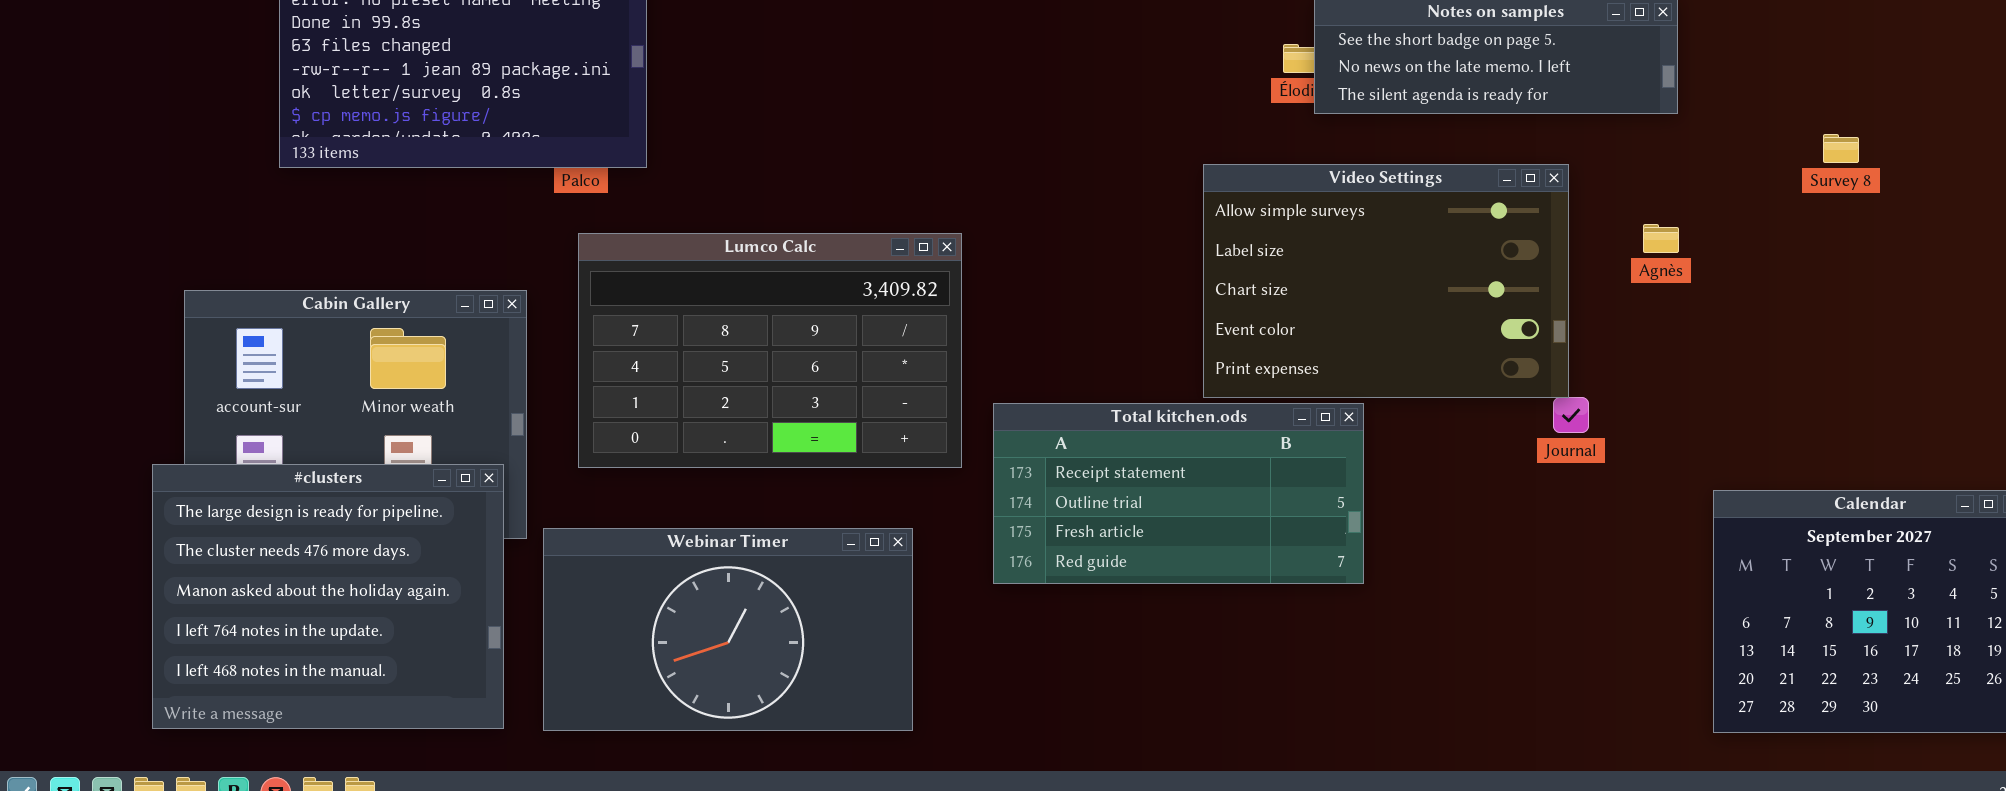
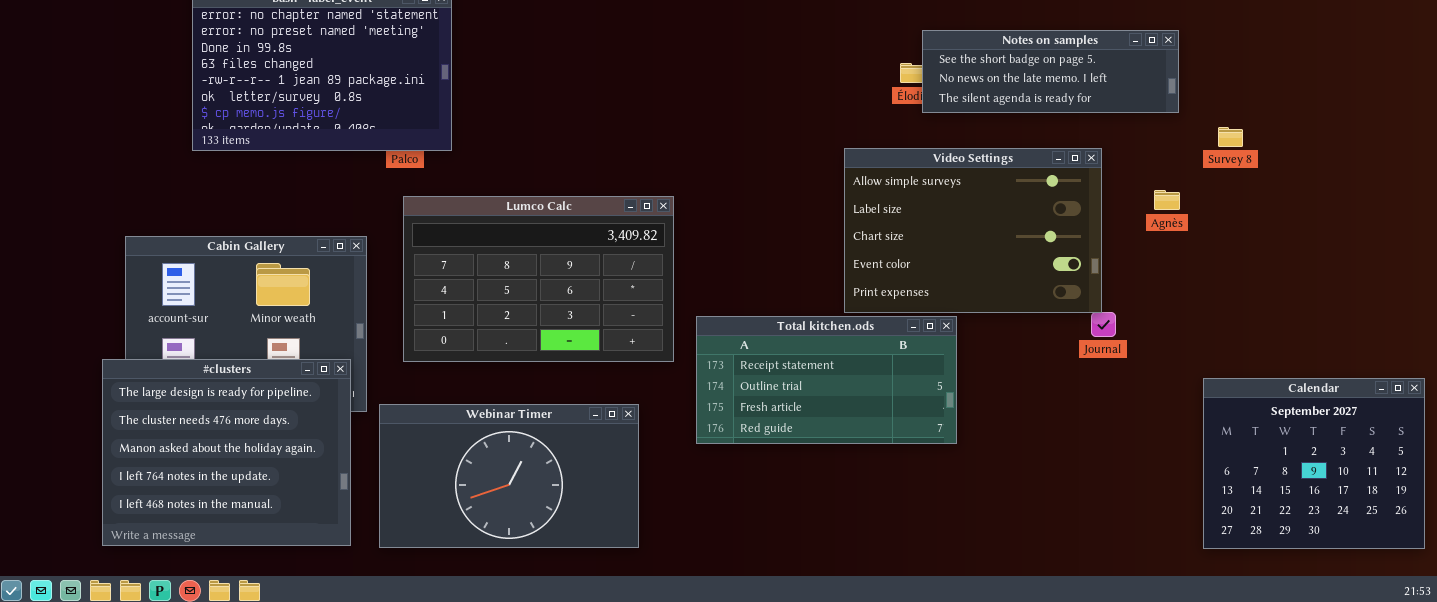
Survey 8: [1823,134,1859,163] -> [1218,127,1243,147], moved

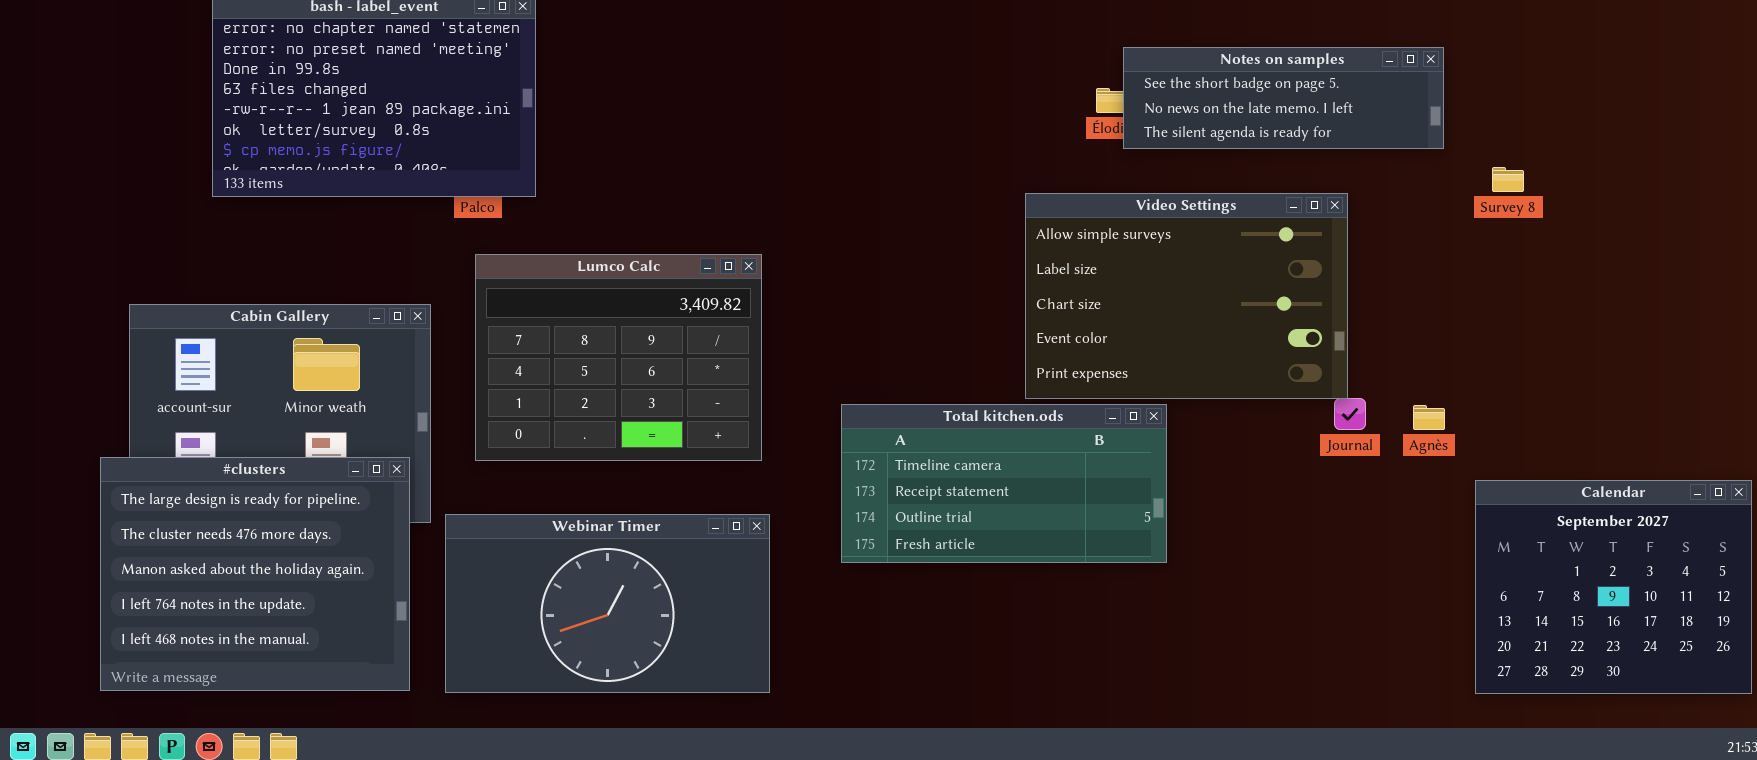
Agnès: [1154,190,1180,210] -> [1413,405,1445,430], moved
Lumco Calc: [403,196,674,362] -> [475,254,762,461], resized
Total kitchen.ods: [696,316,957,444] -> [841,404,1167,563], scrolled up 1 row

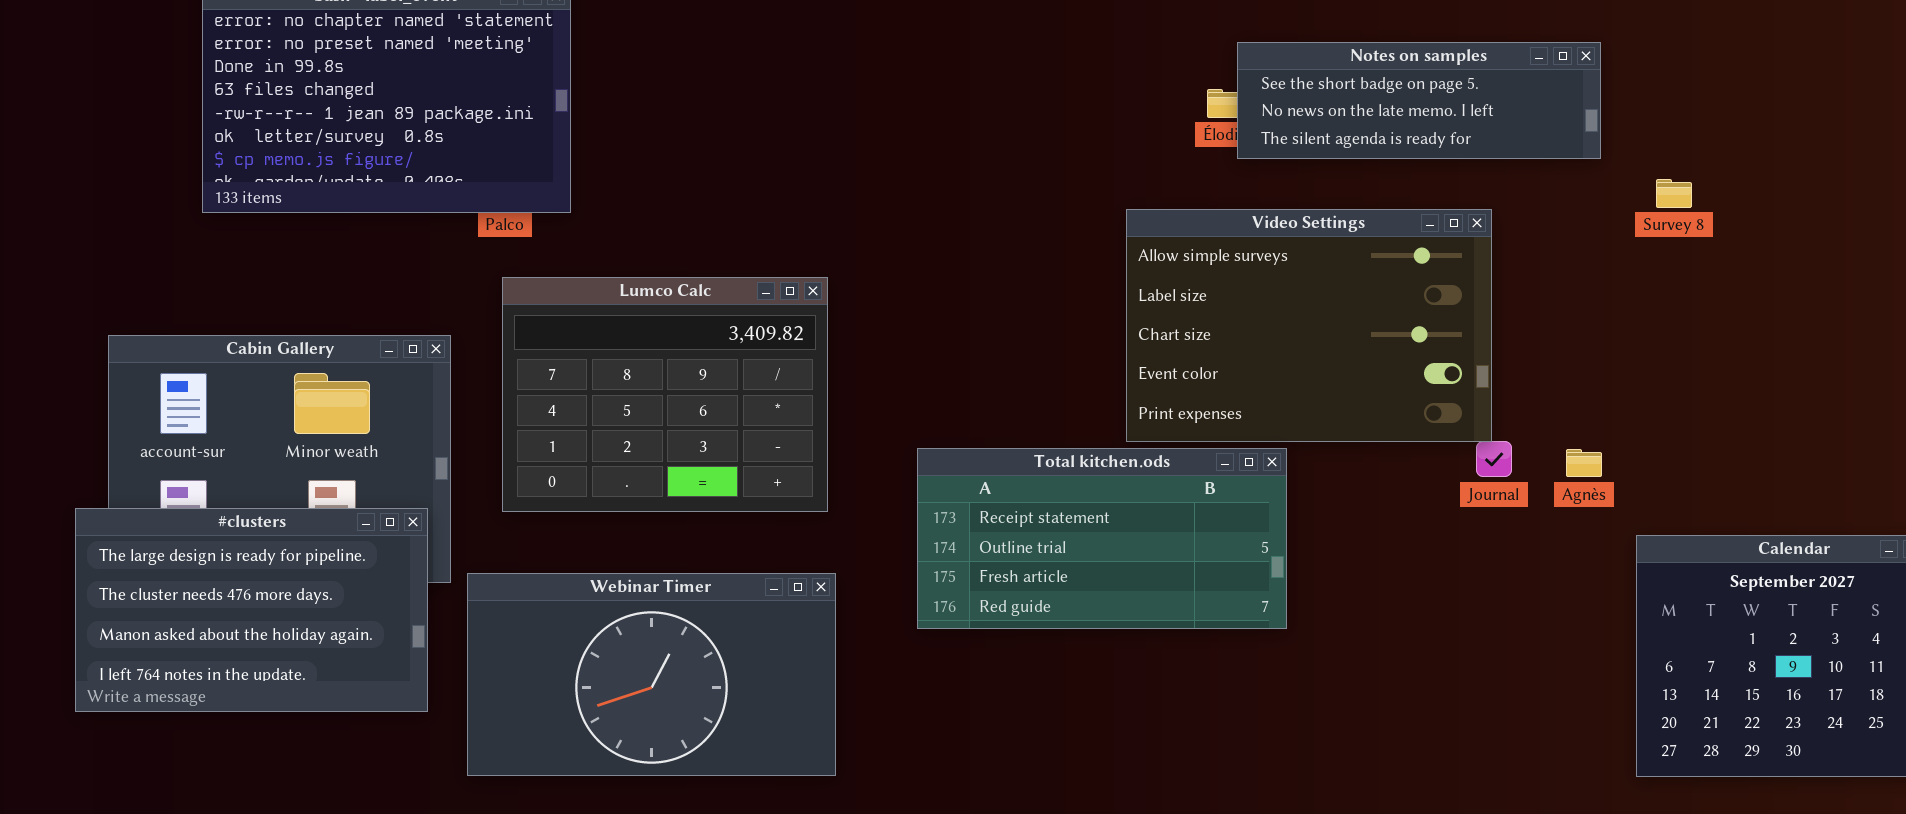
Total kitchen.ods: [841,404,1167,563] -> [917,448,1287,629], scrolled down 1 row
#clusters: [100,457,410,691] -> [75,508,428,712], resized

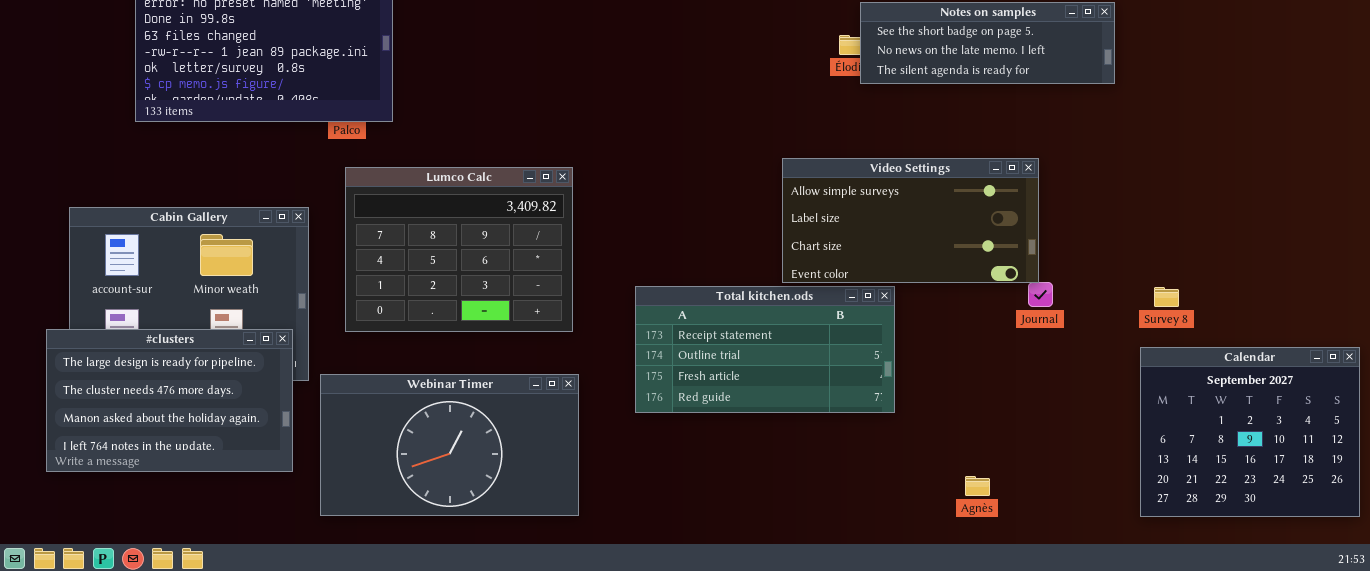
Survey 8: [1656,179,1692,208] -> [1154,287,1179,307], moved
Video Settings: [1126,209,1492,442] -> [782,158,1039,283], resized
Agnès: [1566,449,1602,477] -> [965,476,990,496], moved

